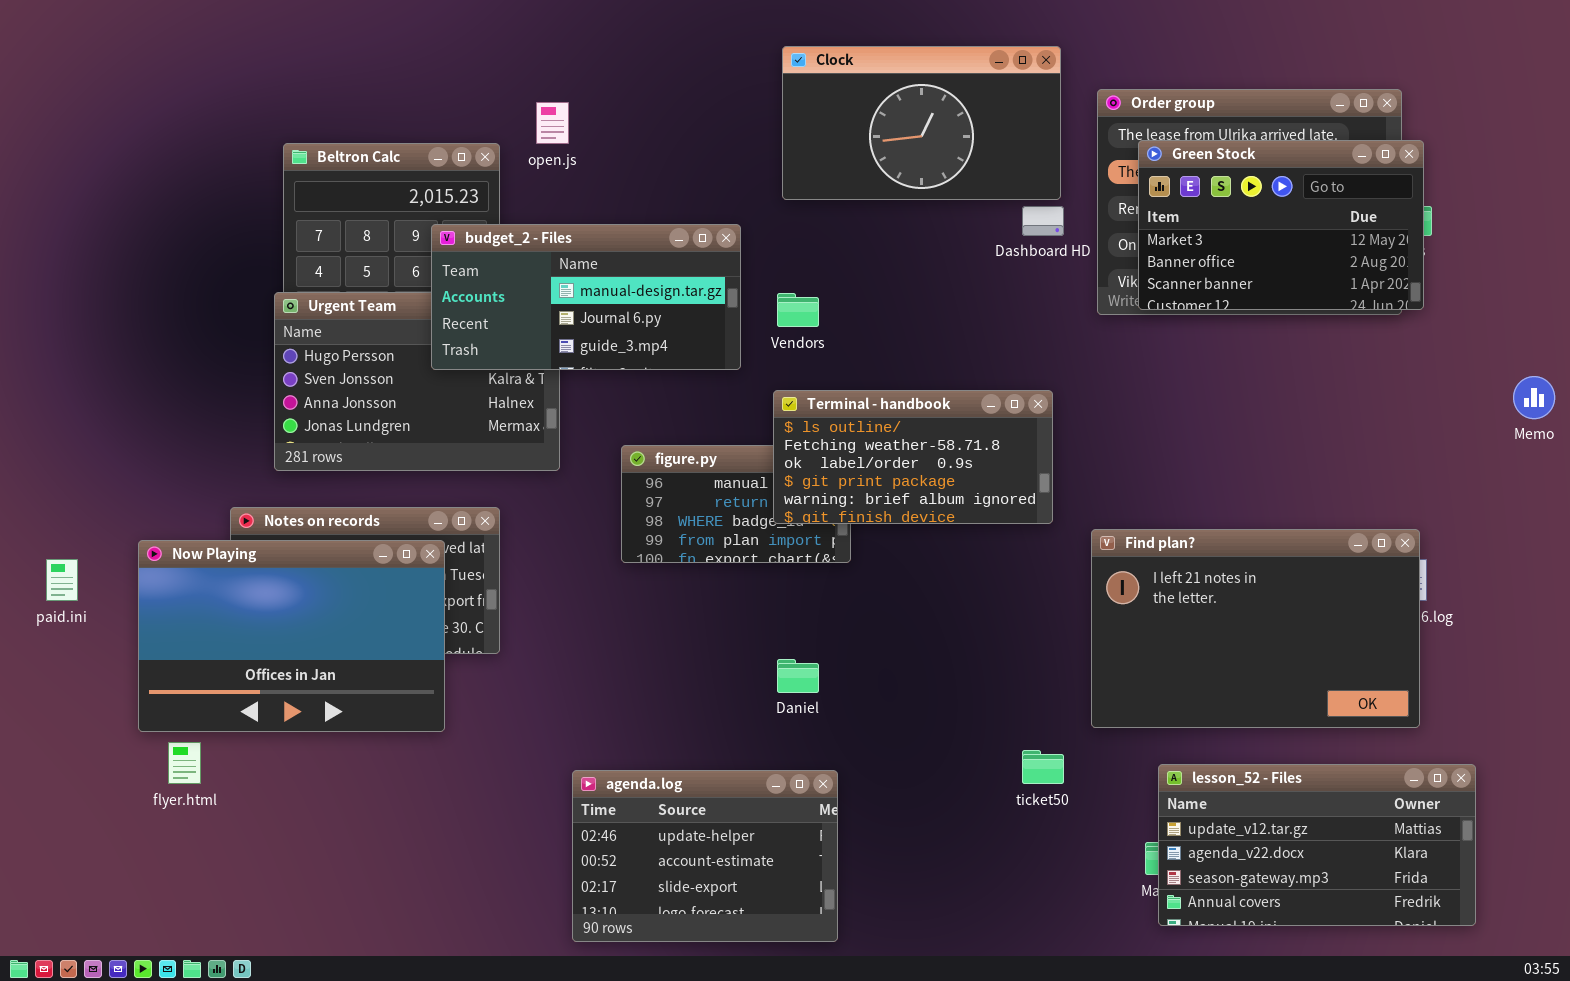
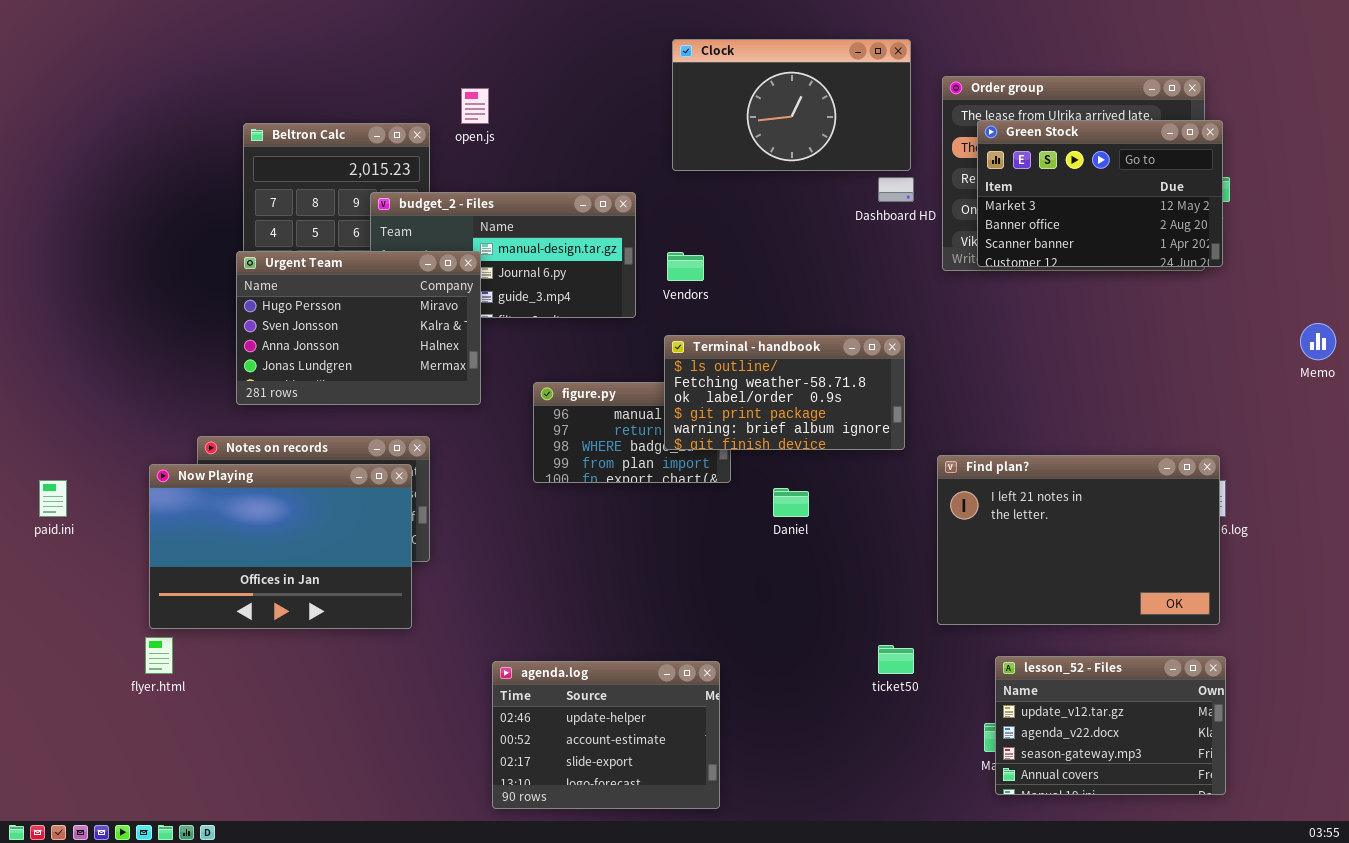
Urgent Team: [274,292,560,471] -> [236,251,481,405], raised
Now Playing: [138,540,445,732] -> [149,464,412,629], moved
Daniel: [777,659,819,693] -> [773,488,809,517], moved
lesson_52 - Files: [1158,764,1476,926] -> [995,656,1226,795], resized

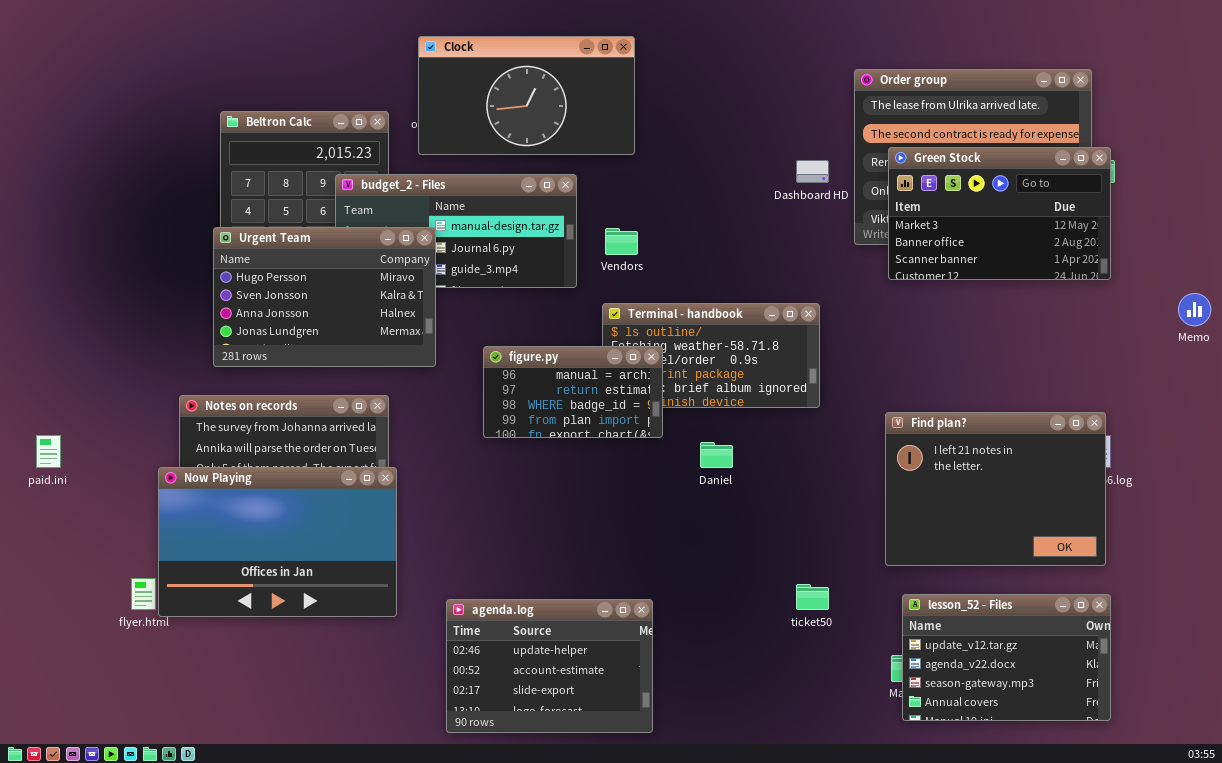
Clock: [672,39,911,171] -> [418,36,635,155], moved
Green Stock: [977,120,1223,267] -> [888,147,1111,280], moved
figure.py: [533,382,731,483] -> [483,346,663,438], raised
Find plan?: [937,455,1220,625] -> [885,412,1106,566], resized
Now Playing: [149,464,412,629] -> [158,467,397,617], moved

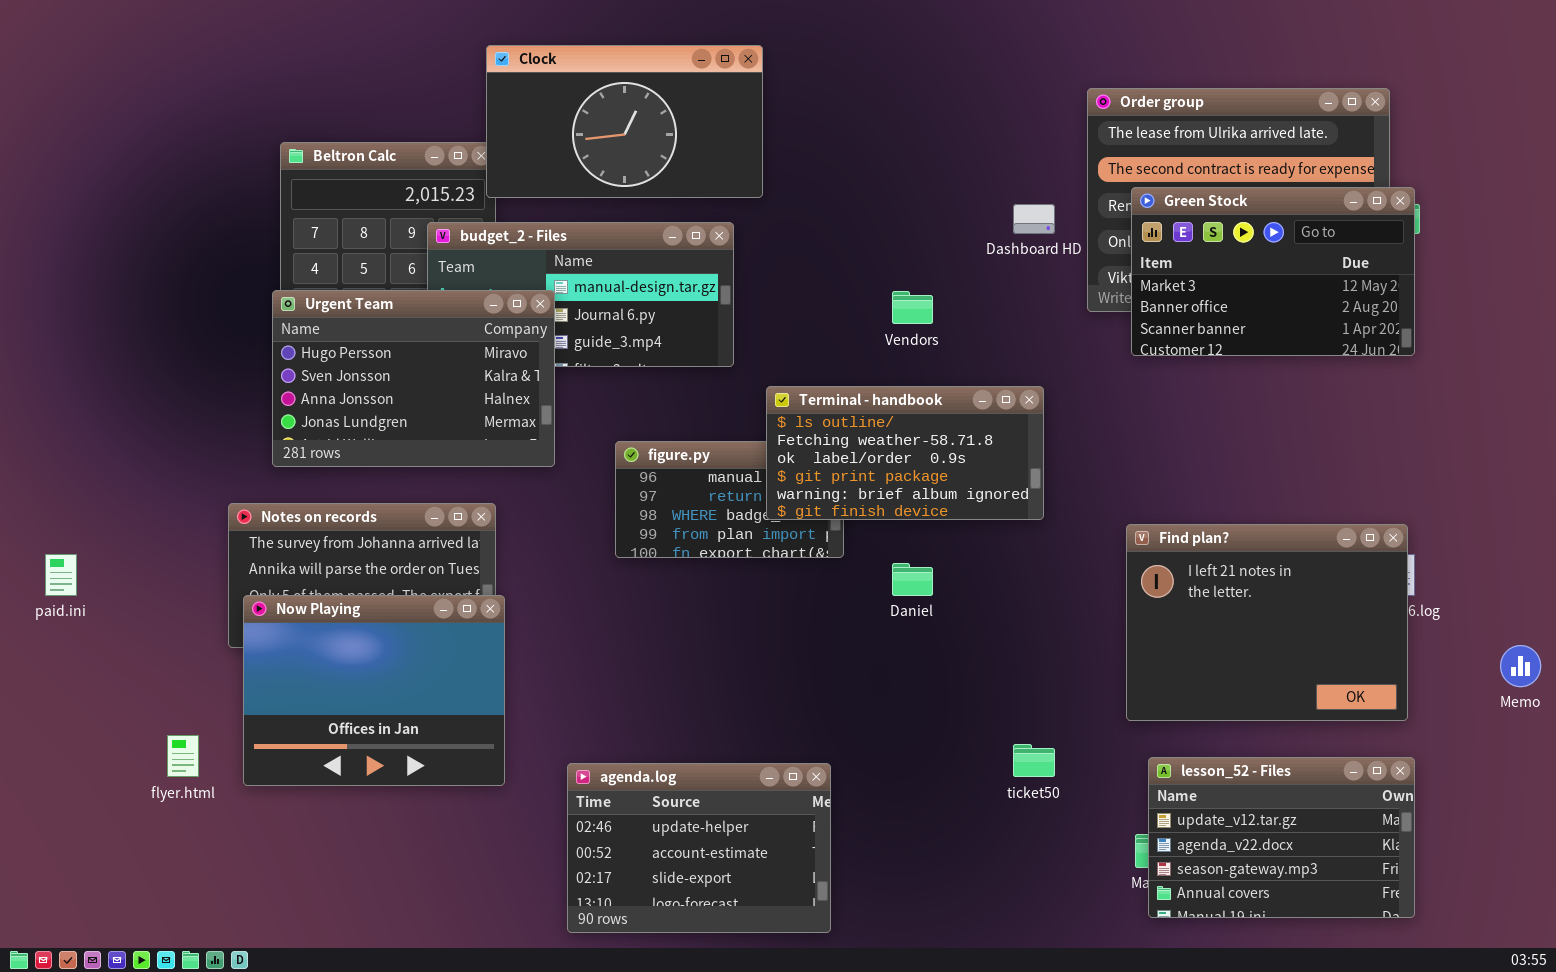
Clock: [418,36,635,155] -> [486,45,763,198], moved
Vendors: [605,228,638,255] -> [892,291,933,324], moved
Memo: [1178,293,1211,326] -> [1500,645,1541,687], moved
Terminal - handbook: [602,303,820,408] -> [766,386,1044,520], raised
Now Playing: [158,467,397,617] -> [243,595,505,786], resized

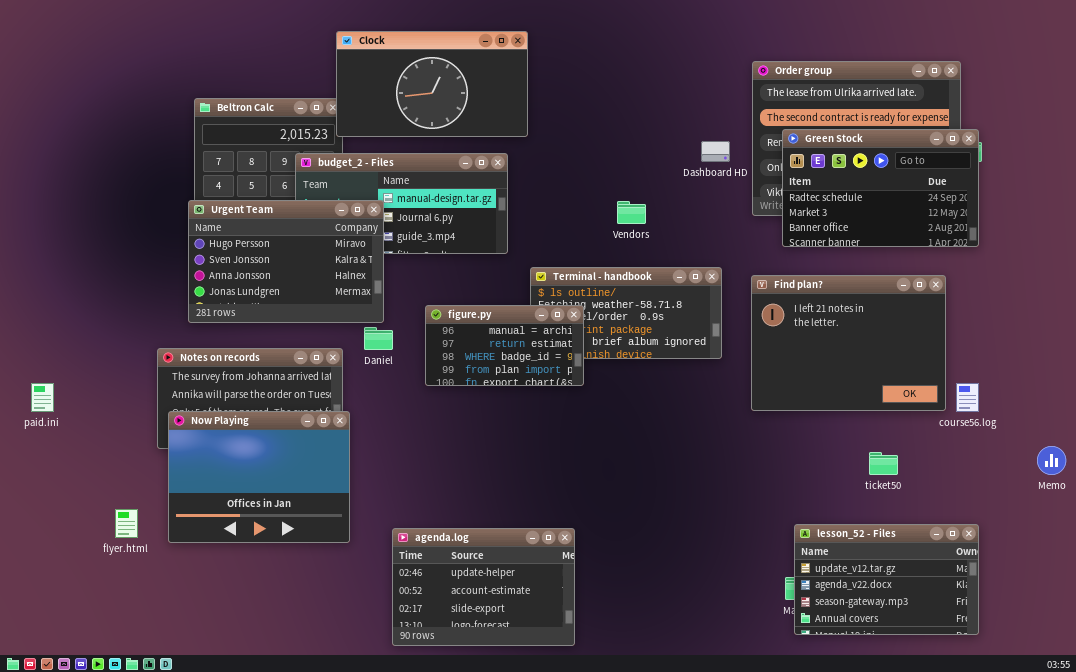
Green Stock: [1131,187,1415,356] -> [782,129,979,247], scrolled up 1 row
figure.py: [615,441,844,558] -> [425,305,584,386], raised
Find plan?: [1126,524,1408,721] -> [751,275,946,411], moved
Daniel: [892,563,933,596] -> [364,327,393,350], moved
ticket50: [1013,744,1055,777] -> [869,452,898,475], moved

